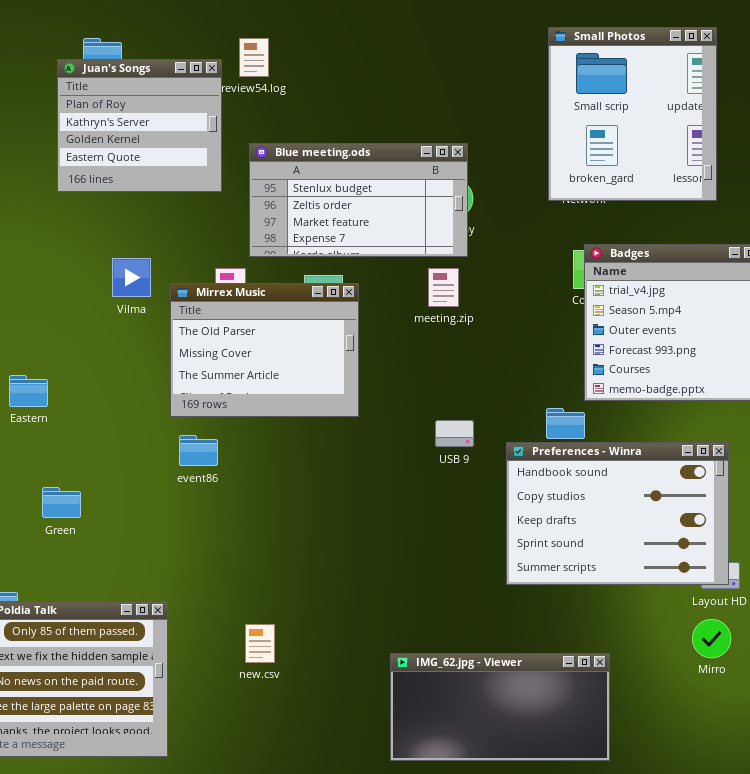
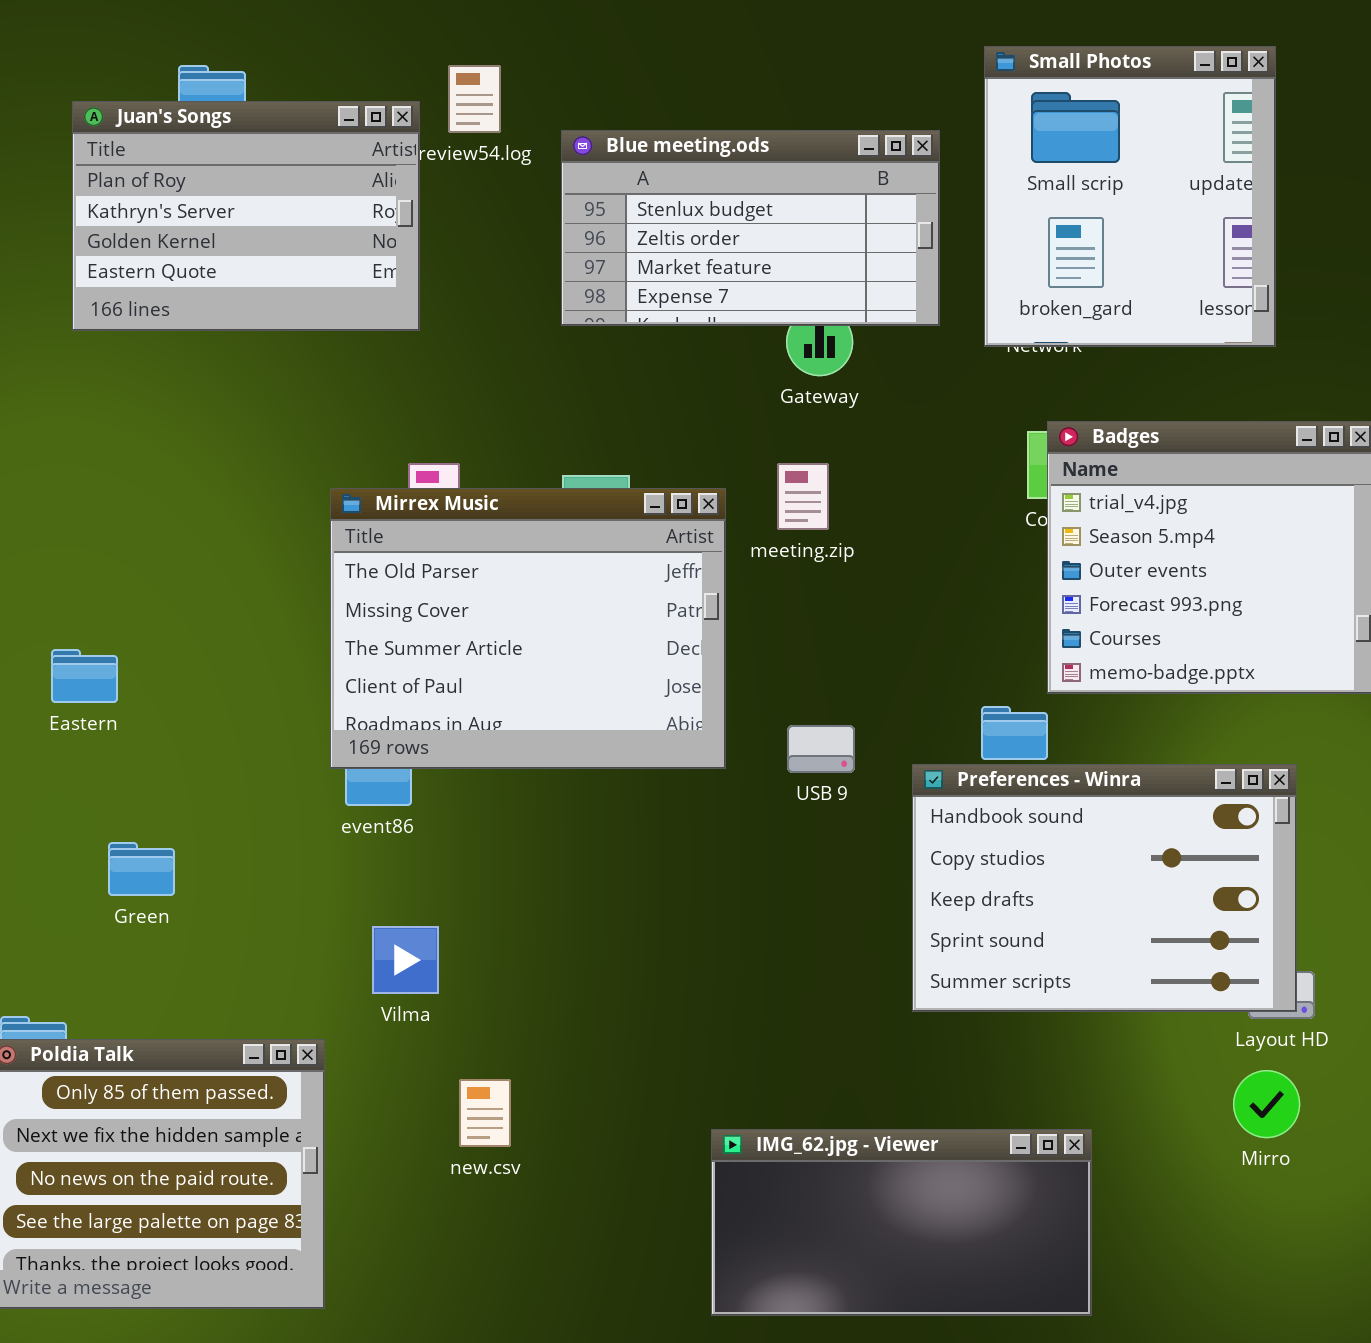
Juan's Songs: [57,59,222,192] -> [72,101,420,331], resized
Blue meeting.ods: [249,143,468,257] -> [561,130,940,326], moved
Vilma: [112,258,151,297] -> [372,926,439,994], moved
Mirrex Music: [170,283,359,417] -> [330,488,726,769], resized

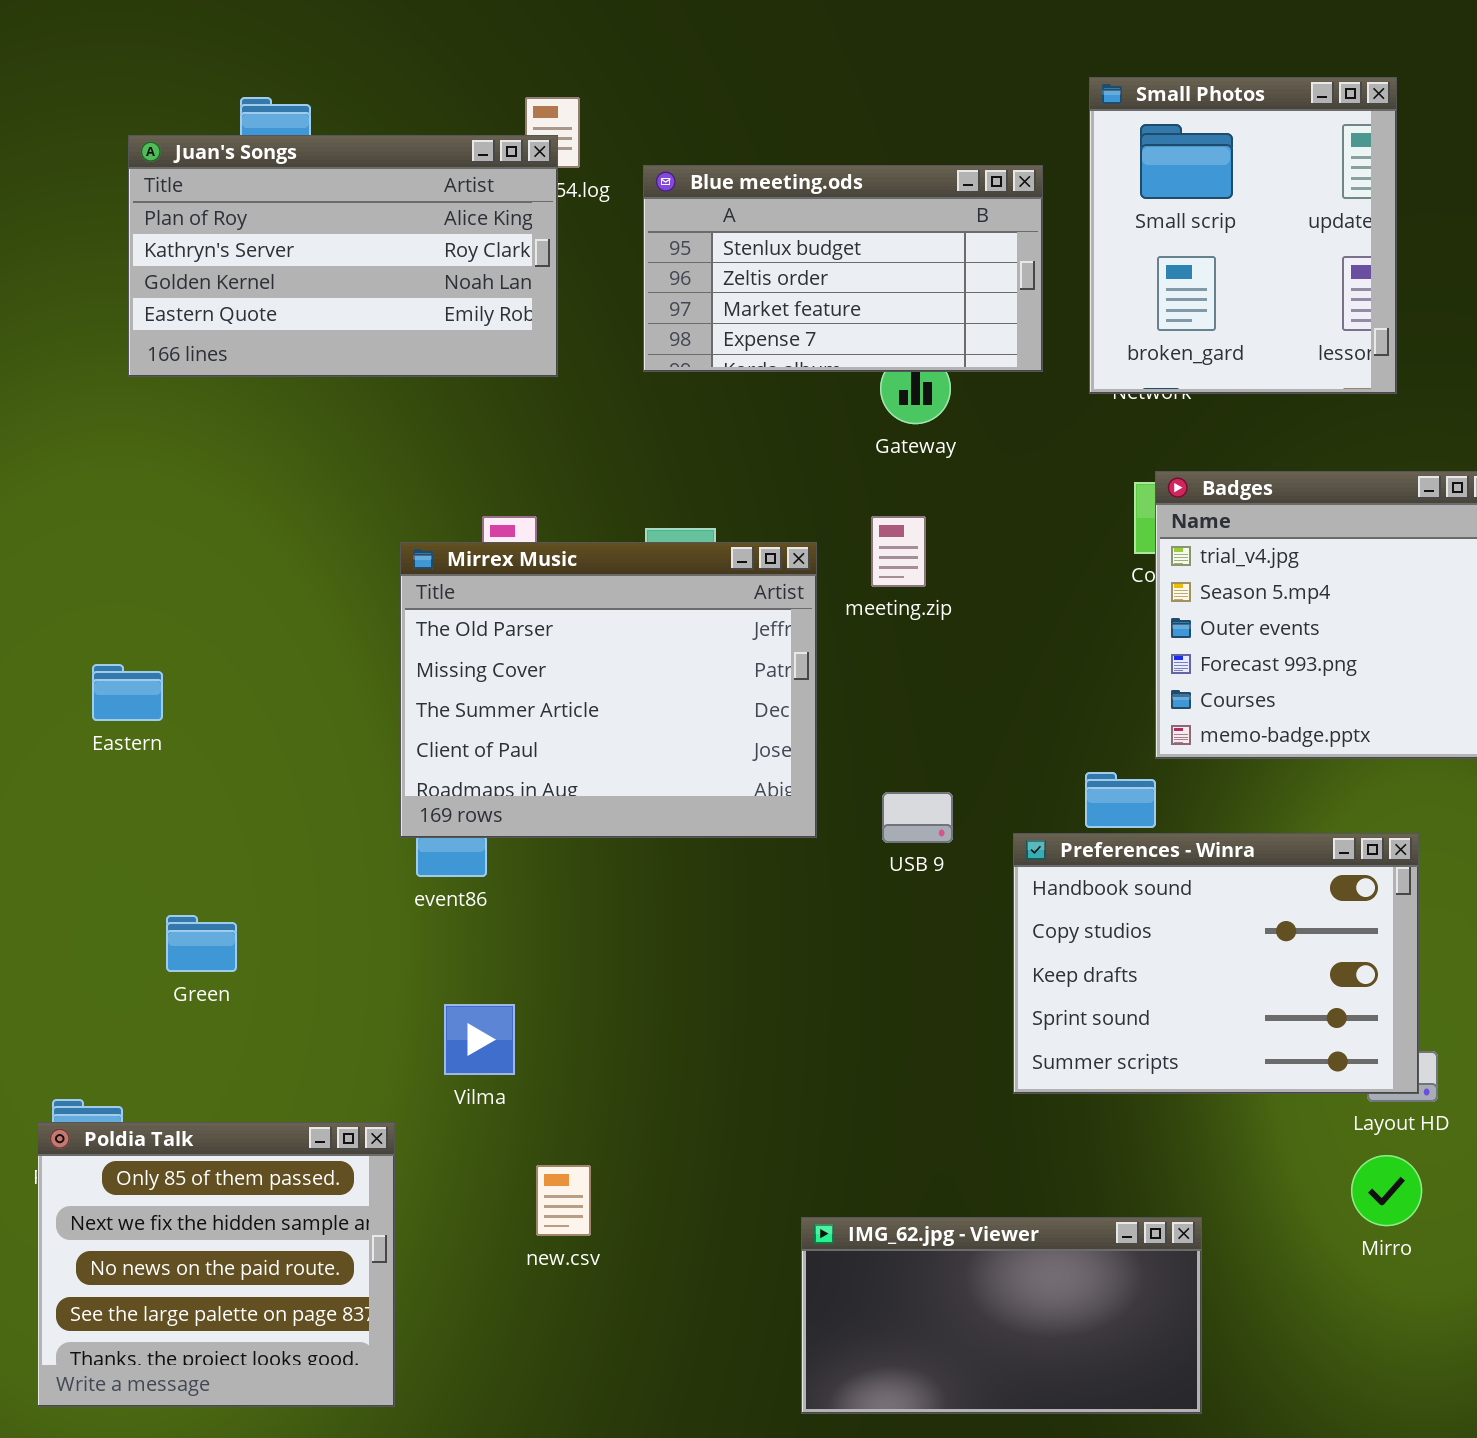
Juan's Songs: [72,101,420,331] -> [128,135,558,377], resized
Eastern: [51,649,118,703] -> [92,664,163,721], moved

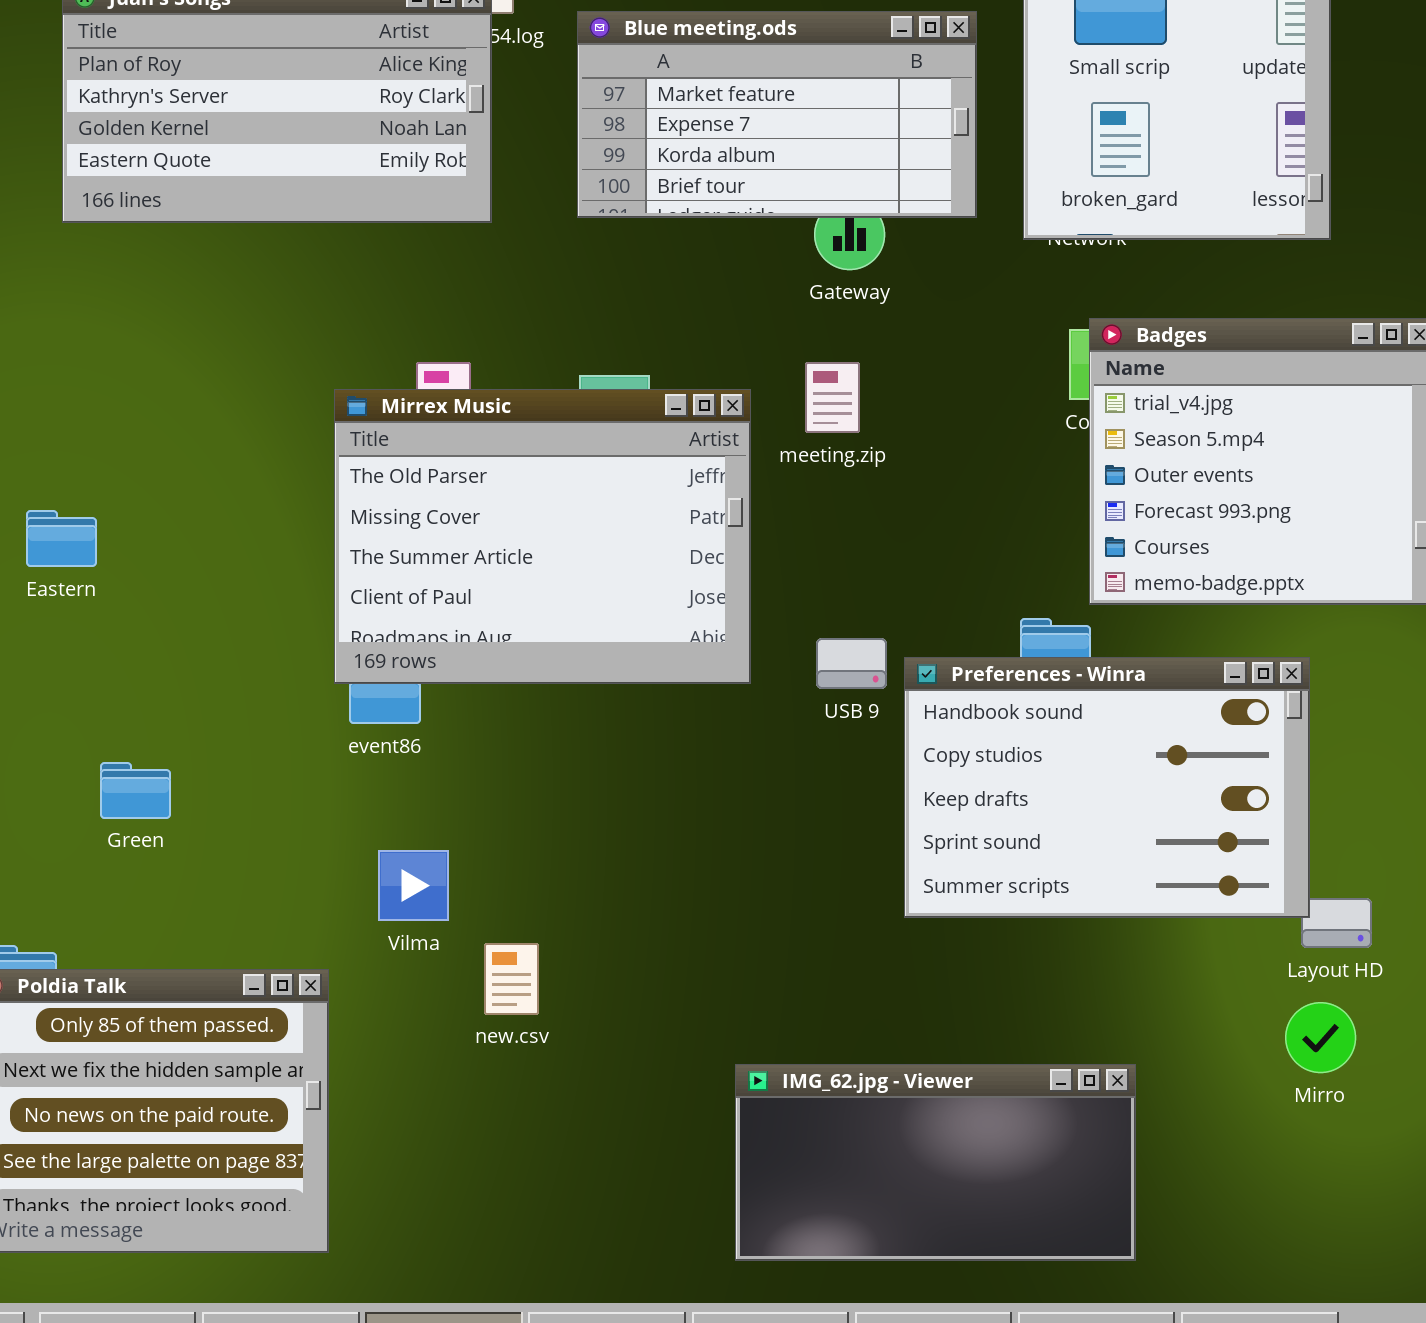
Blue meeting.ods: [643,165,1043,372] -> [577,11,977,218], scrolled down 2 rows
Preferences - Winra: [1013,833,1419,1094] -> [904,657,1310,918], moved
new.csv: [536,1165,591,1236] -> [484,943,539,1015], moved

